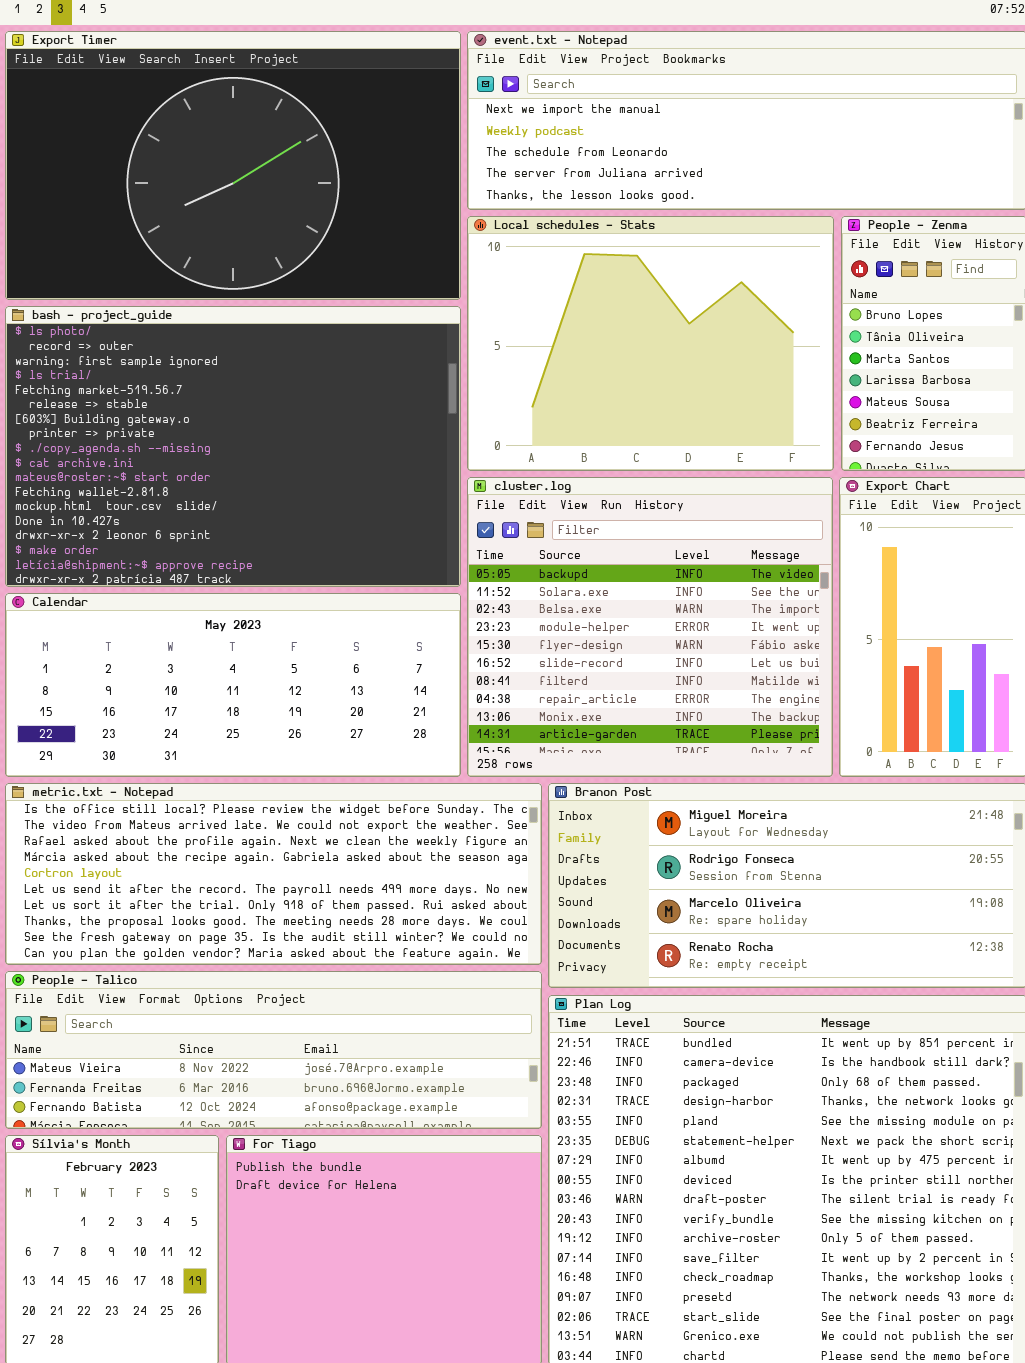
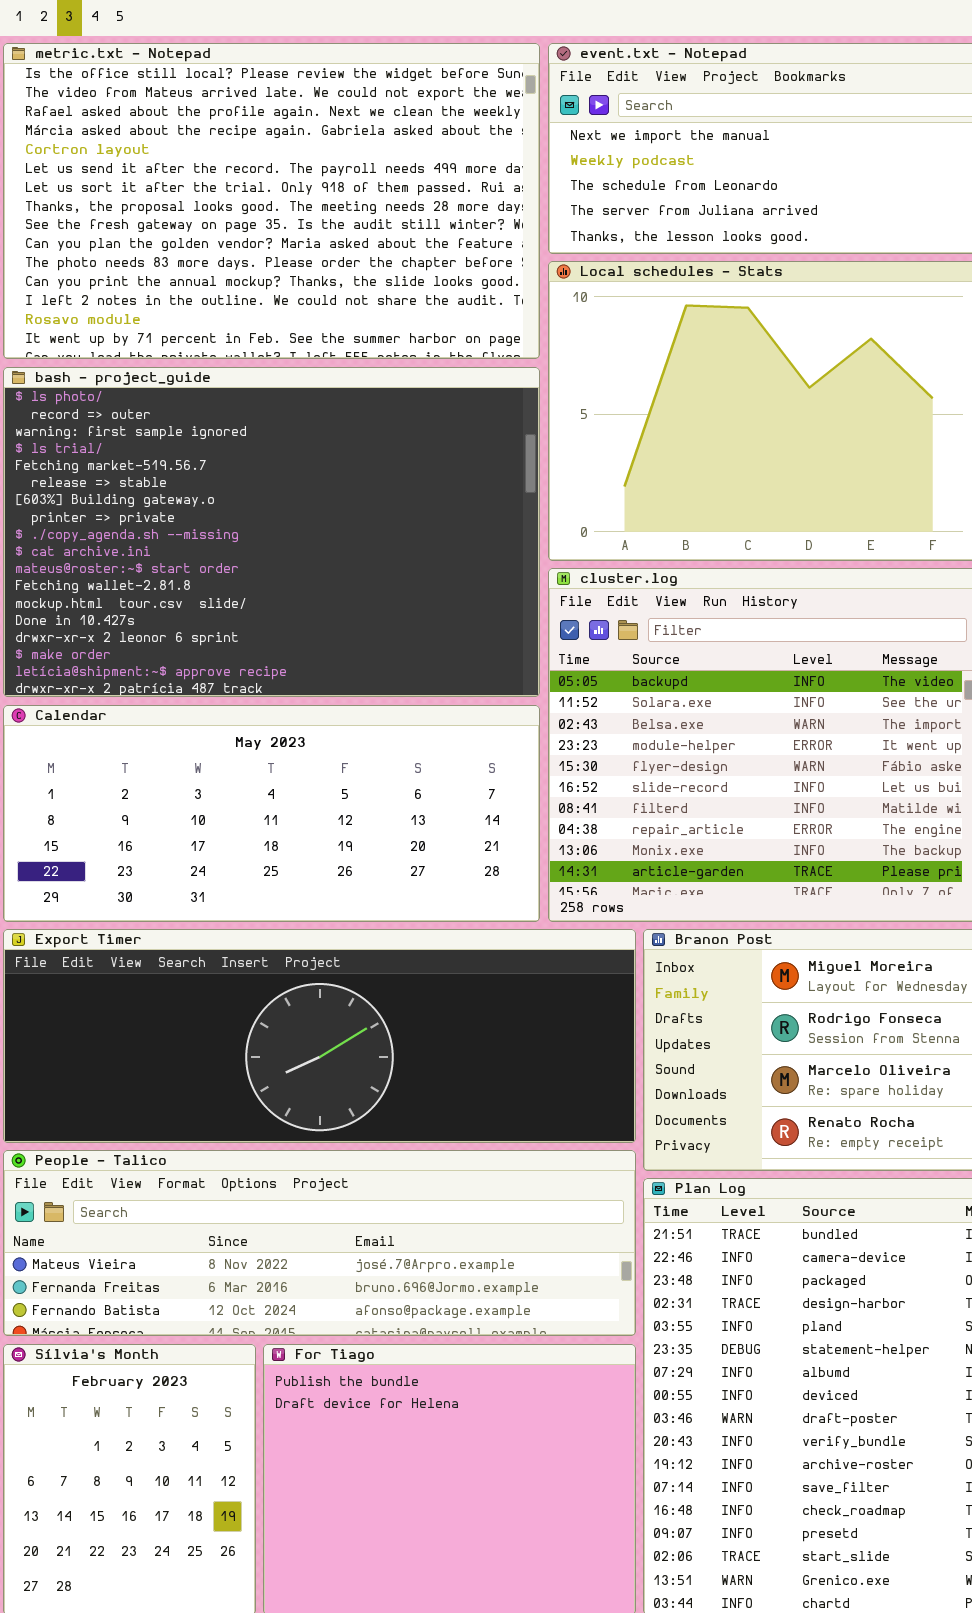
Export Timer: [5,31,461,300] -> [3,929,636,1143], moved, resized
metric.txt - Notepad: [5,783,542,965] -> [3,43,540,359], moved, resized

